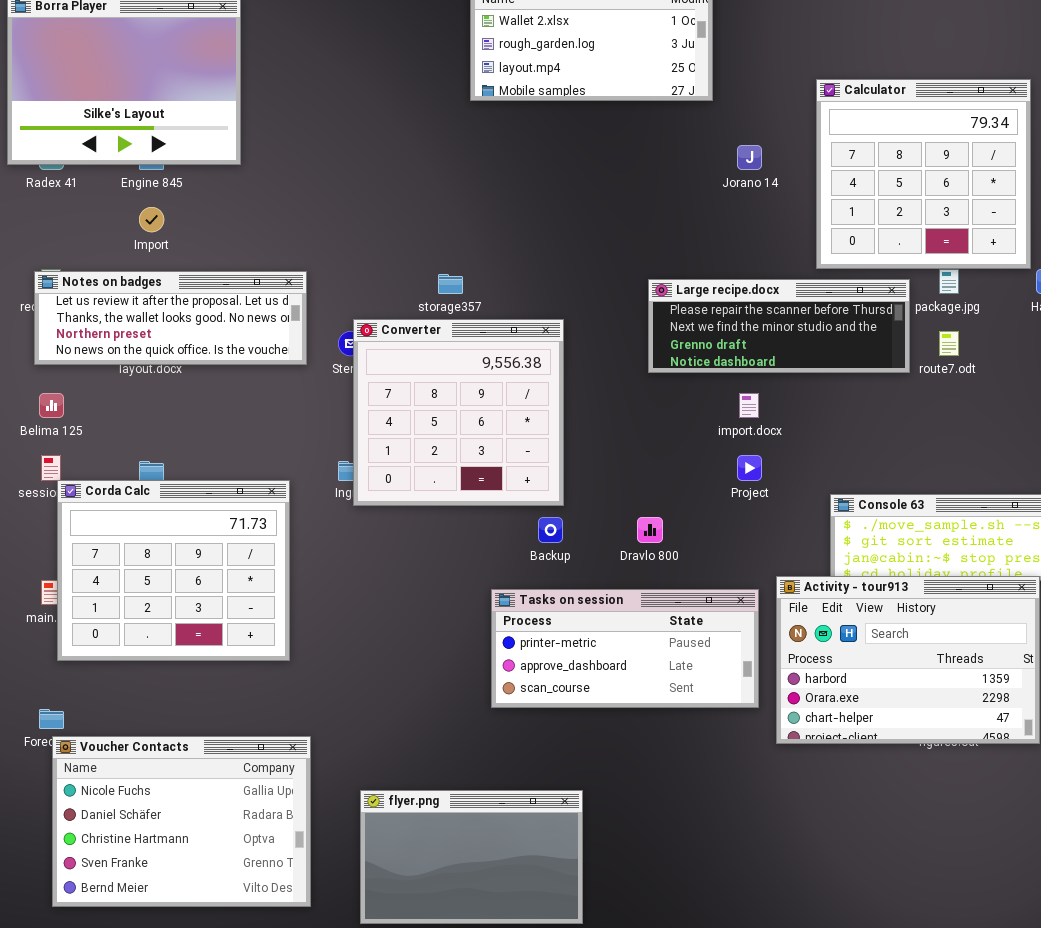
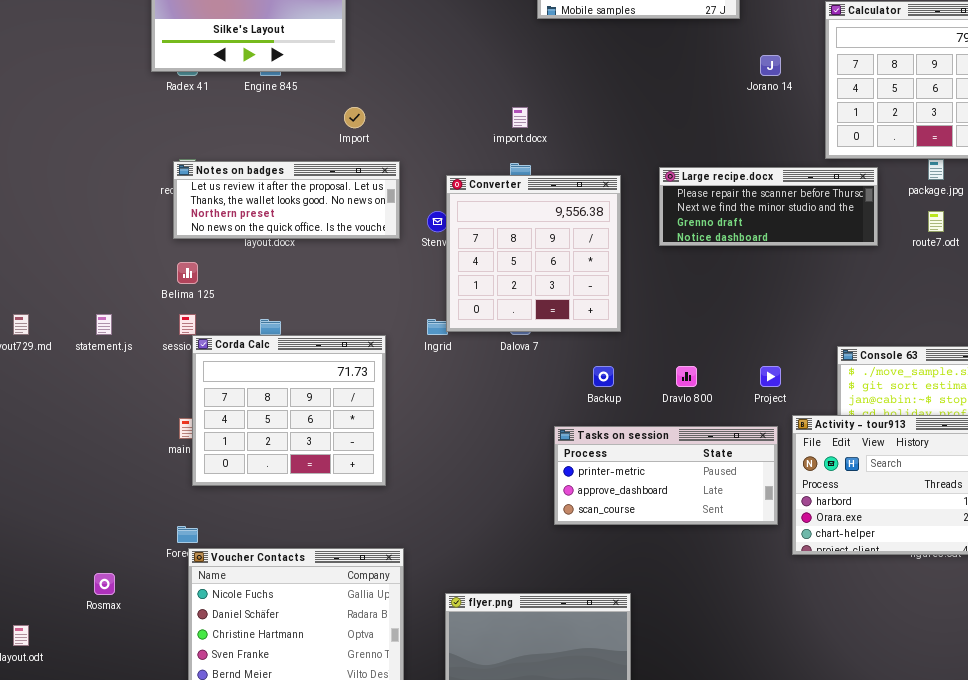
Import: [139,207,164,232] -> [344,107,365,128], moved
Large recipe.docx: [648,279,910,373] -> [659,167,878,246], moved
Converter: [353,319,564,506] -> [446,175,621,332], moved
import.docx: [739,393,759,418] -> [512,107,528,128], moved
Project: [737,455,762,481] -> [760,366,781,387], moved

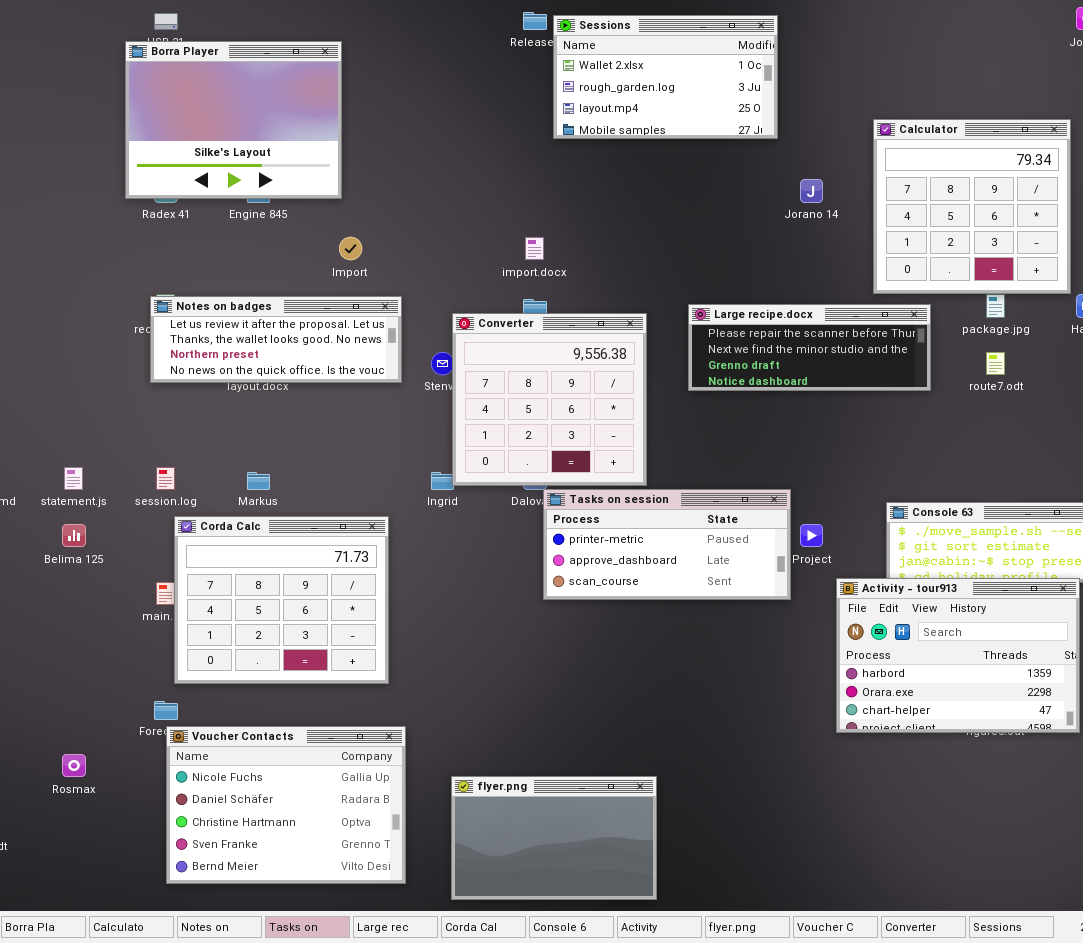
Belima 125: [177,262,198,284] -> [62,524,86,547], moved
Corda Calc: [192,335,386,486] -> [174,516,389,684], moved
Tasks on session: [554,426,778,525] -> [543,489,791,600], moved

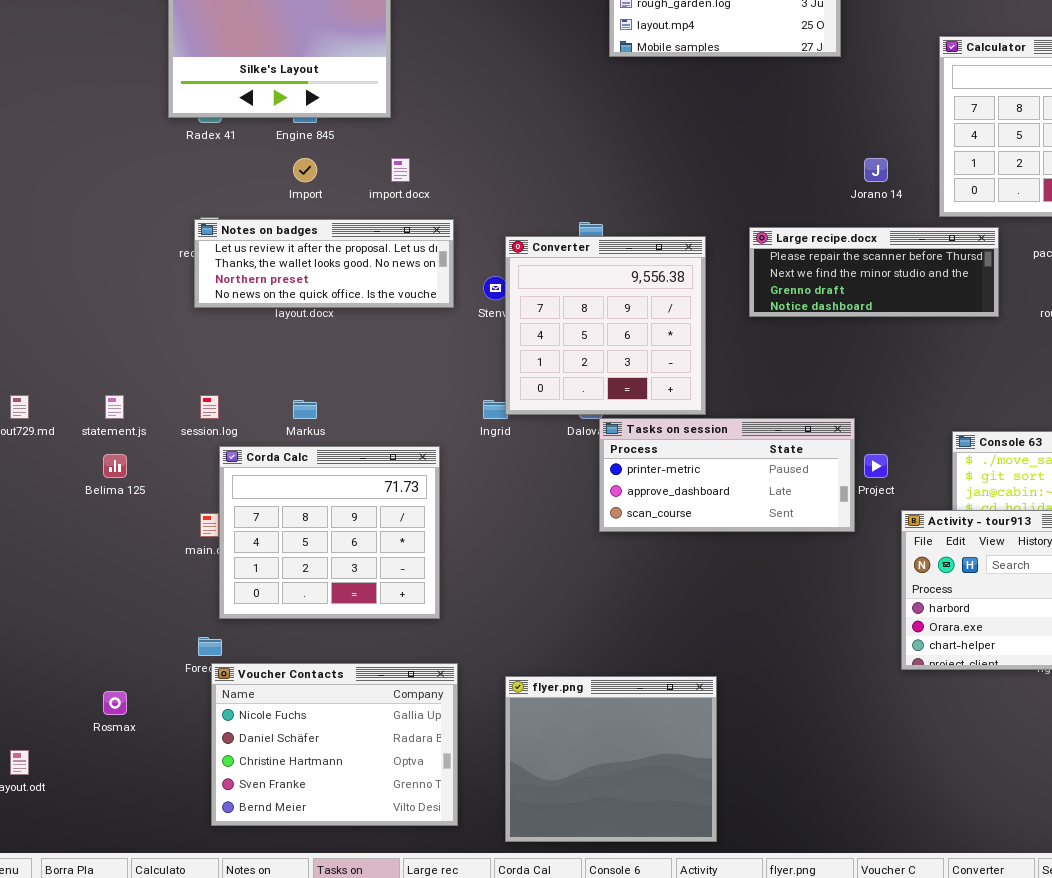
Jorano 14: [800,179,823,203] -> [864,158,888,182], moved
Import: [339,237,362,260] -> [293,158,317,182], moved
import.docx: [525,237,544,260] -> [391,158,410,182], moved
flyer.png: [451,776,657,900] -> [505,676,717,842], resized

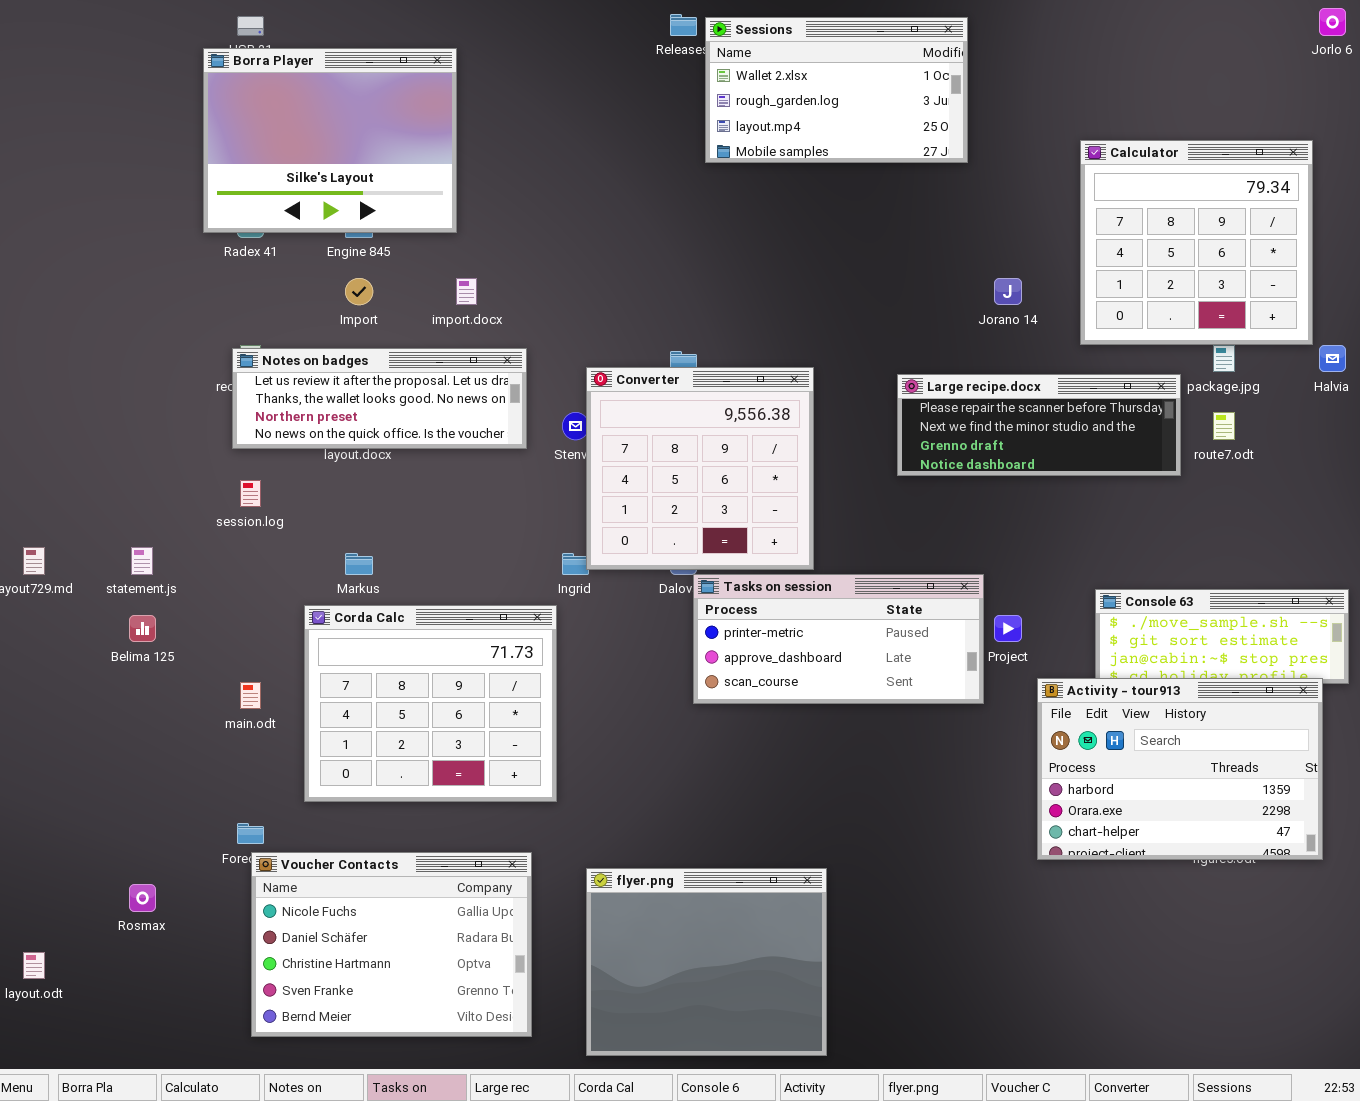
Large recipe.docx: [749,227,999,317] -> [897,374,1181,476], moved
session.log: [200,395,219,419] -> [240,480,261,507], moved
Corda Calc: [219,446,440,619] -> [304,605,557,802], moved

